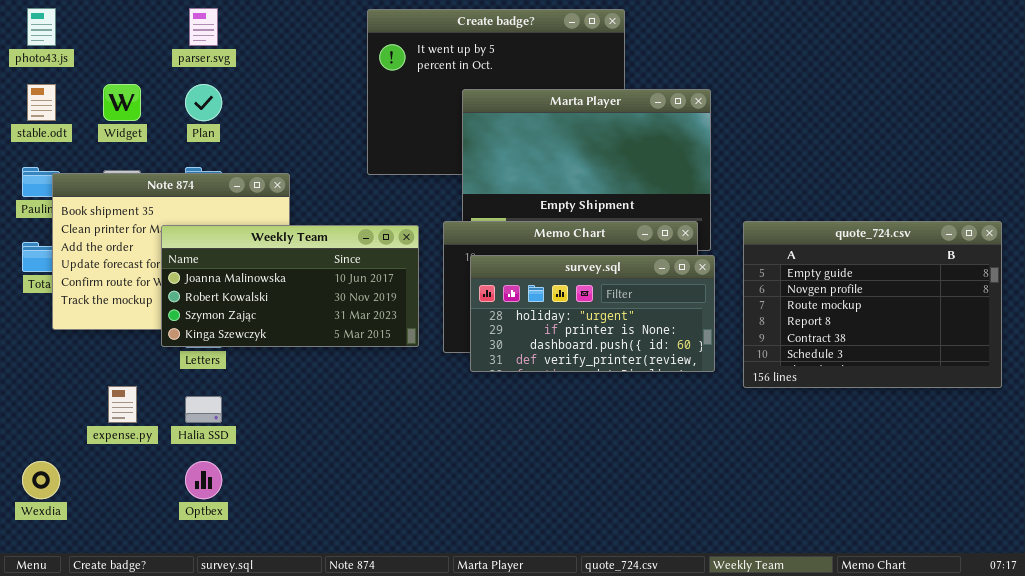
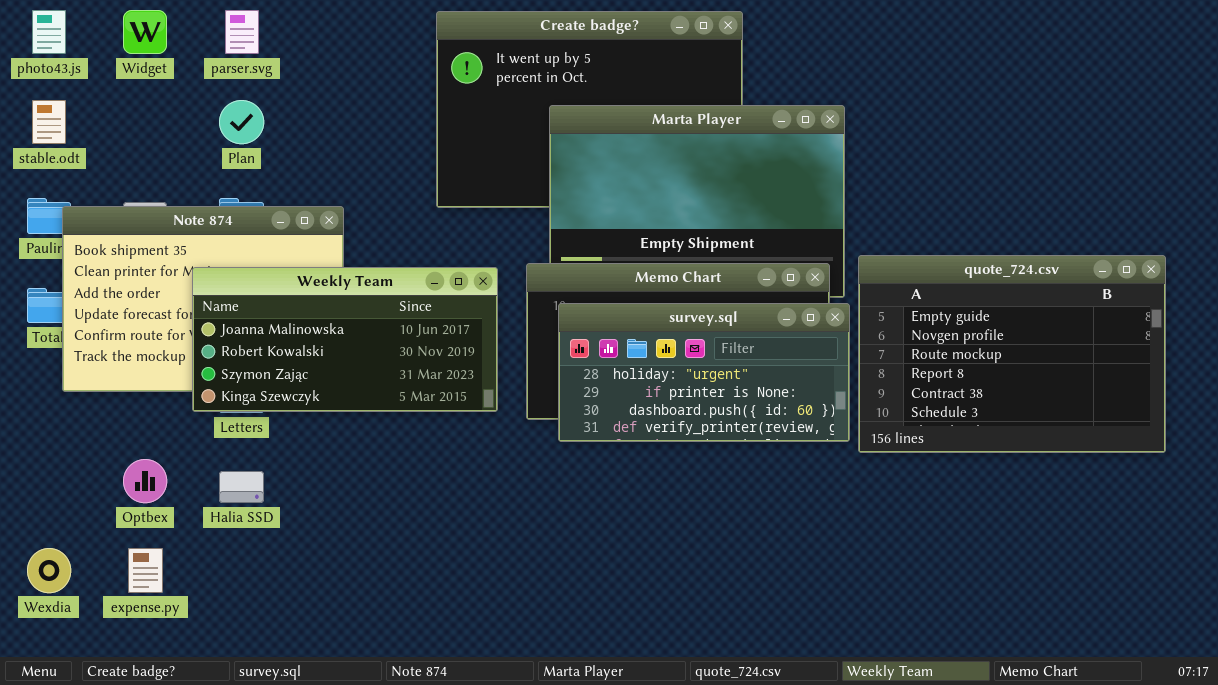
Widget: [103,84,141,121] -> [123,10,167,54], moved
quote_724.csv: [743,221,1002,388] -> [858,255,1166,453], moved
expense.py: [108,386,137,423] -> [128,548,163,593], moved
Optbex: [185,461,222,499] -> [123,459,167,503], moved

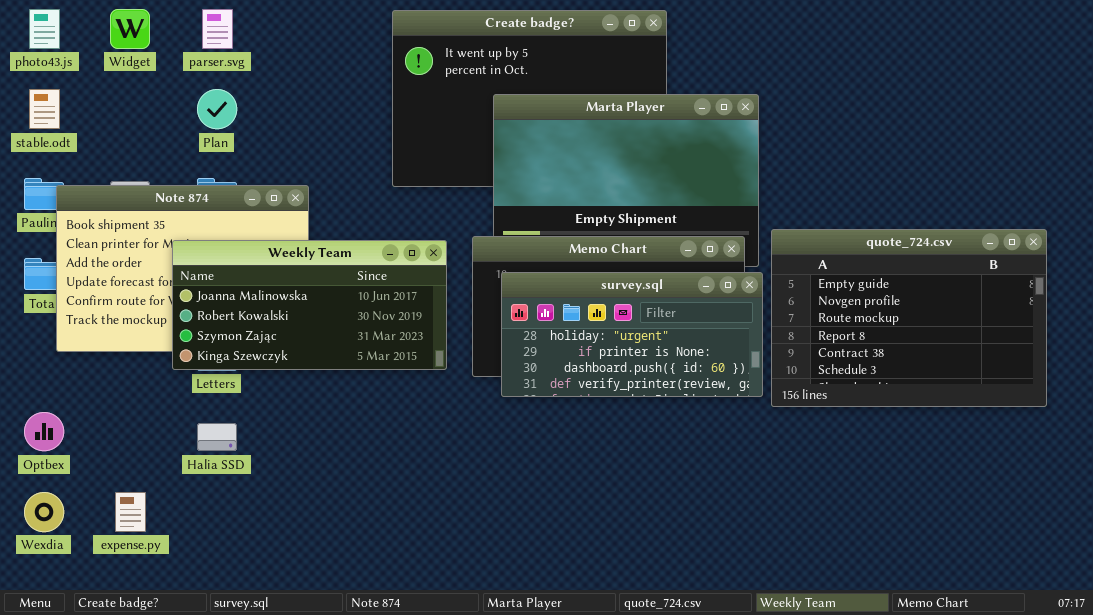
Optbex: [123,459,167,503] -> [24,412,64,451], moved

